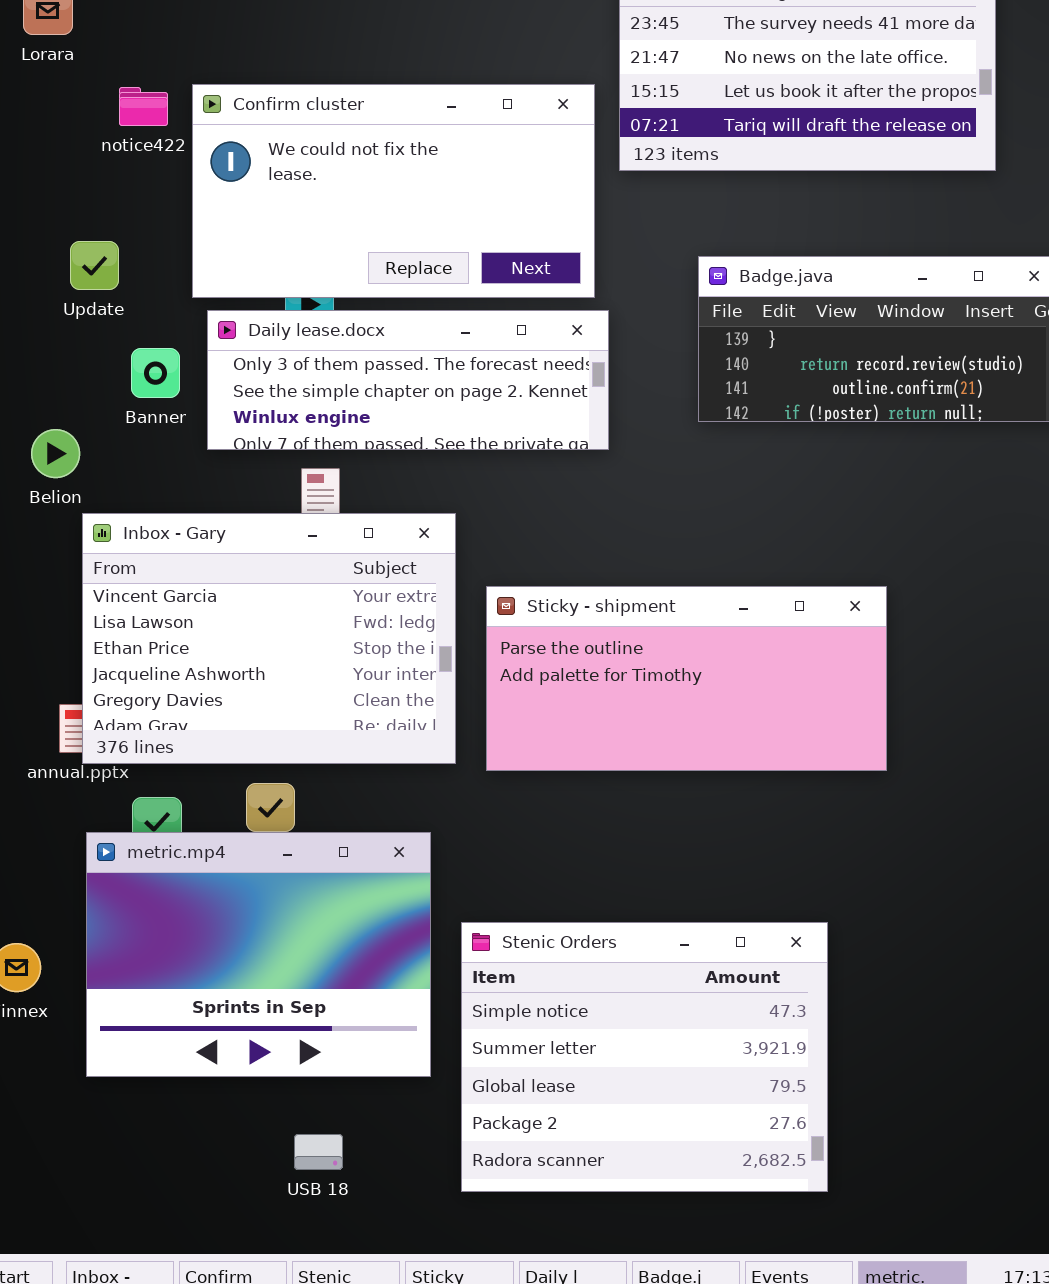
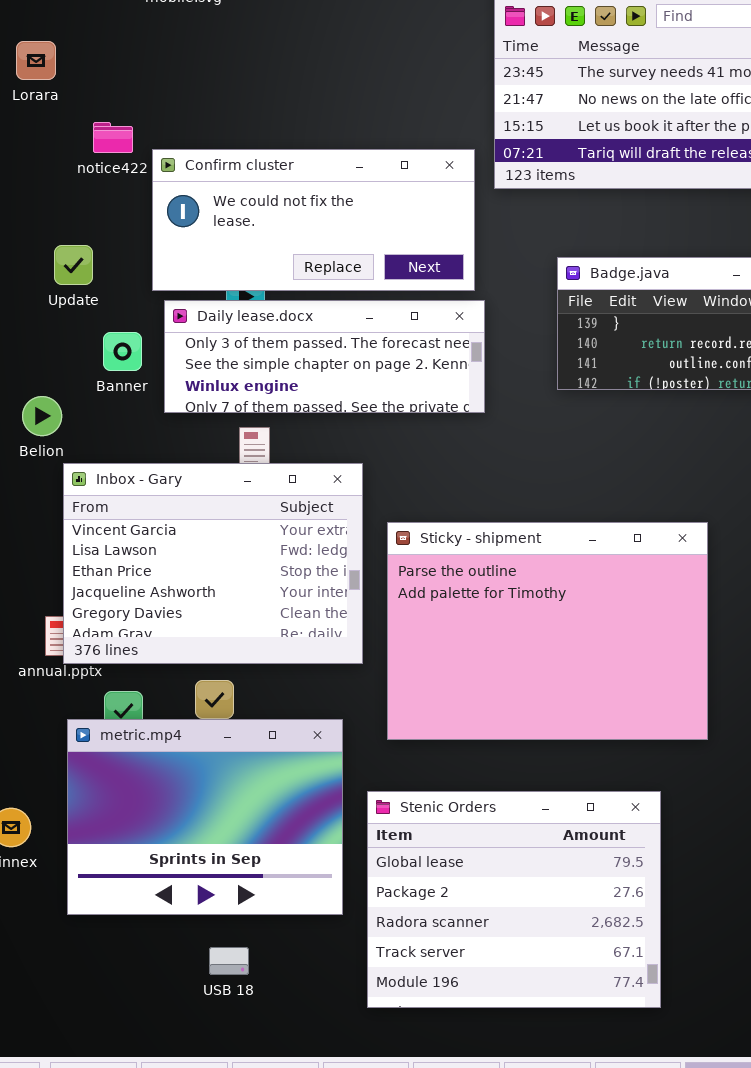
Confirm cluster: [192,84,595,298] -> [152,149,475,291], resized
Sticky - shipment: [486,586,887,771] -> [387,522,708,740], resized
Stenic Orders: [461,922,828,1192] -> [367,791,661,1008], scrolled down 2 rows
USB 18: [294,1134,343,1170] -> [209,947,249,975], moved

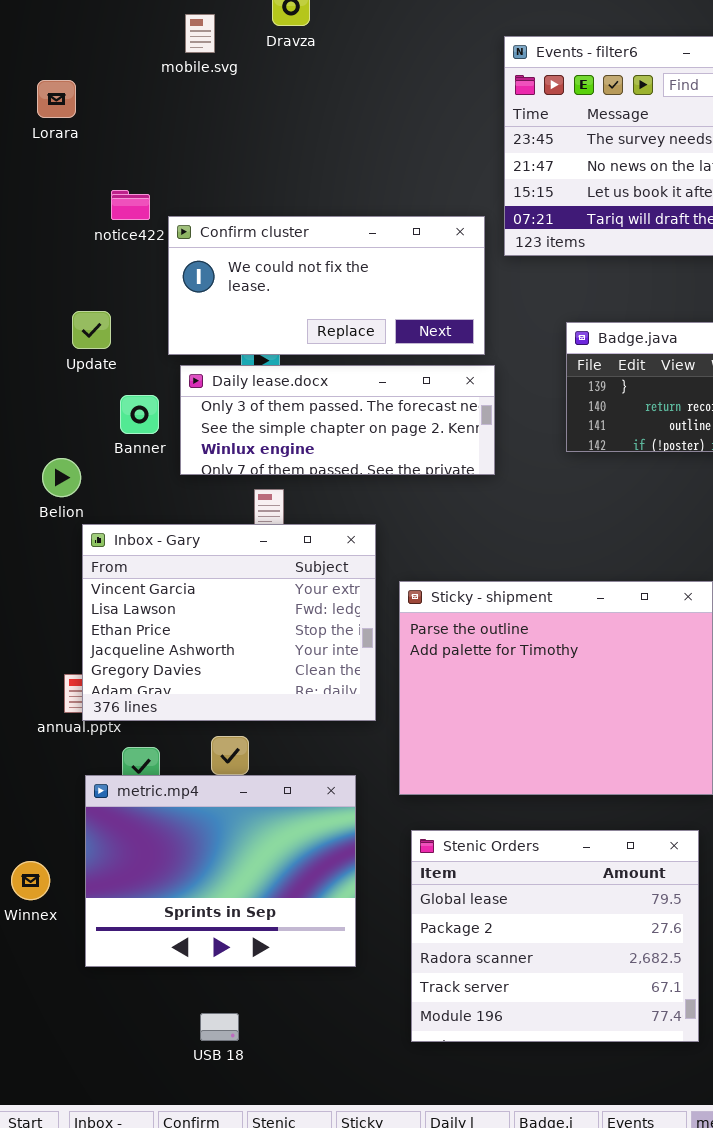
Lorara: [16,41,56,80] -> [37,80,76,118], moved
Stenic Orders: [367,791,661,1008] -> [411,830,699,1042], moved
USB 18: [209,947,249,975] -> [200,1013,239,1041], moved

